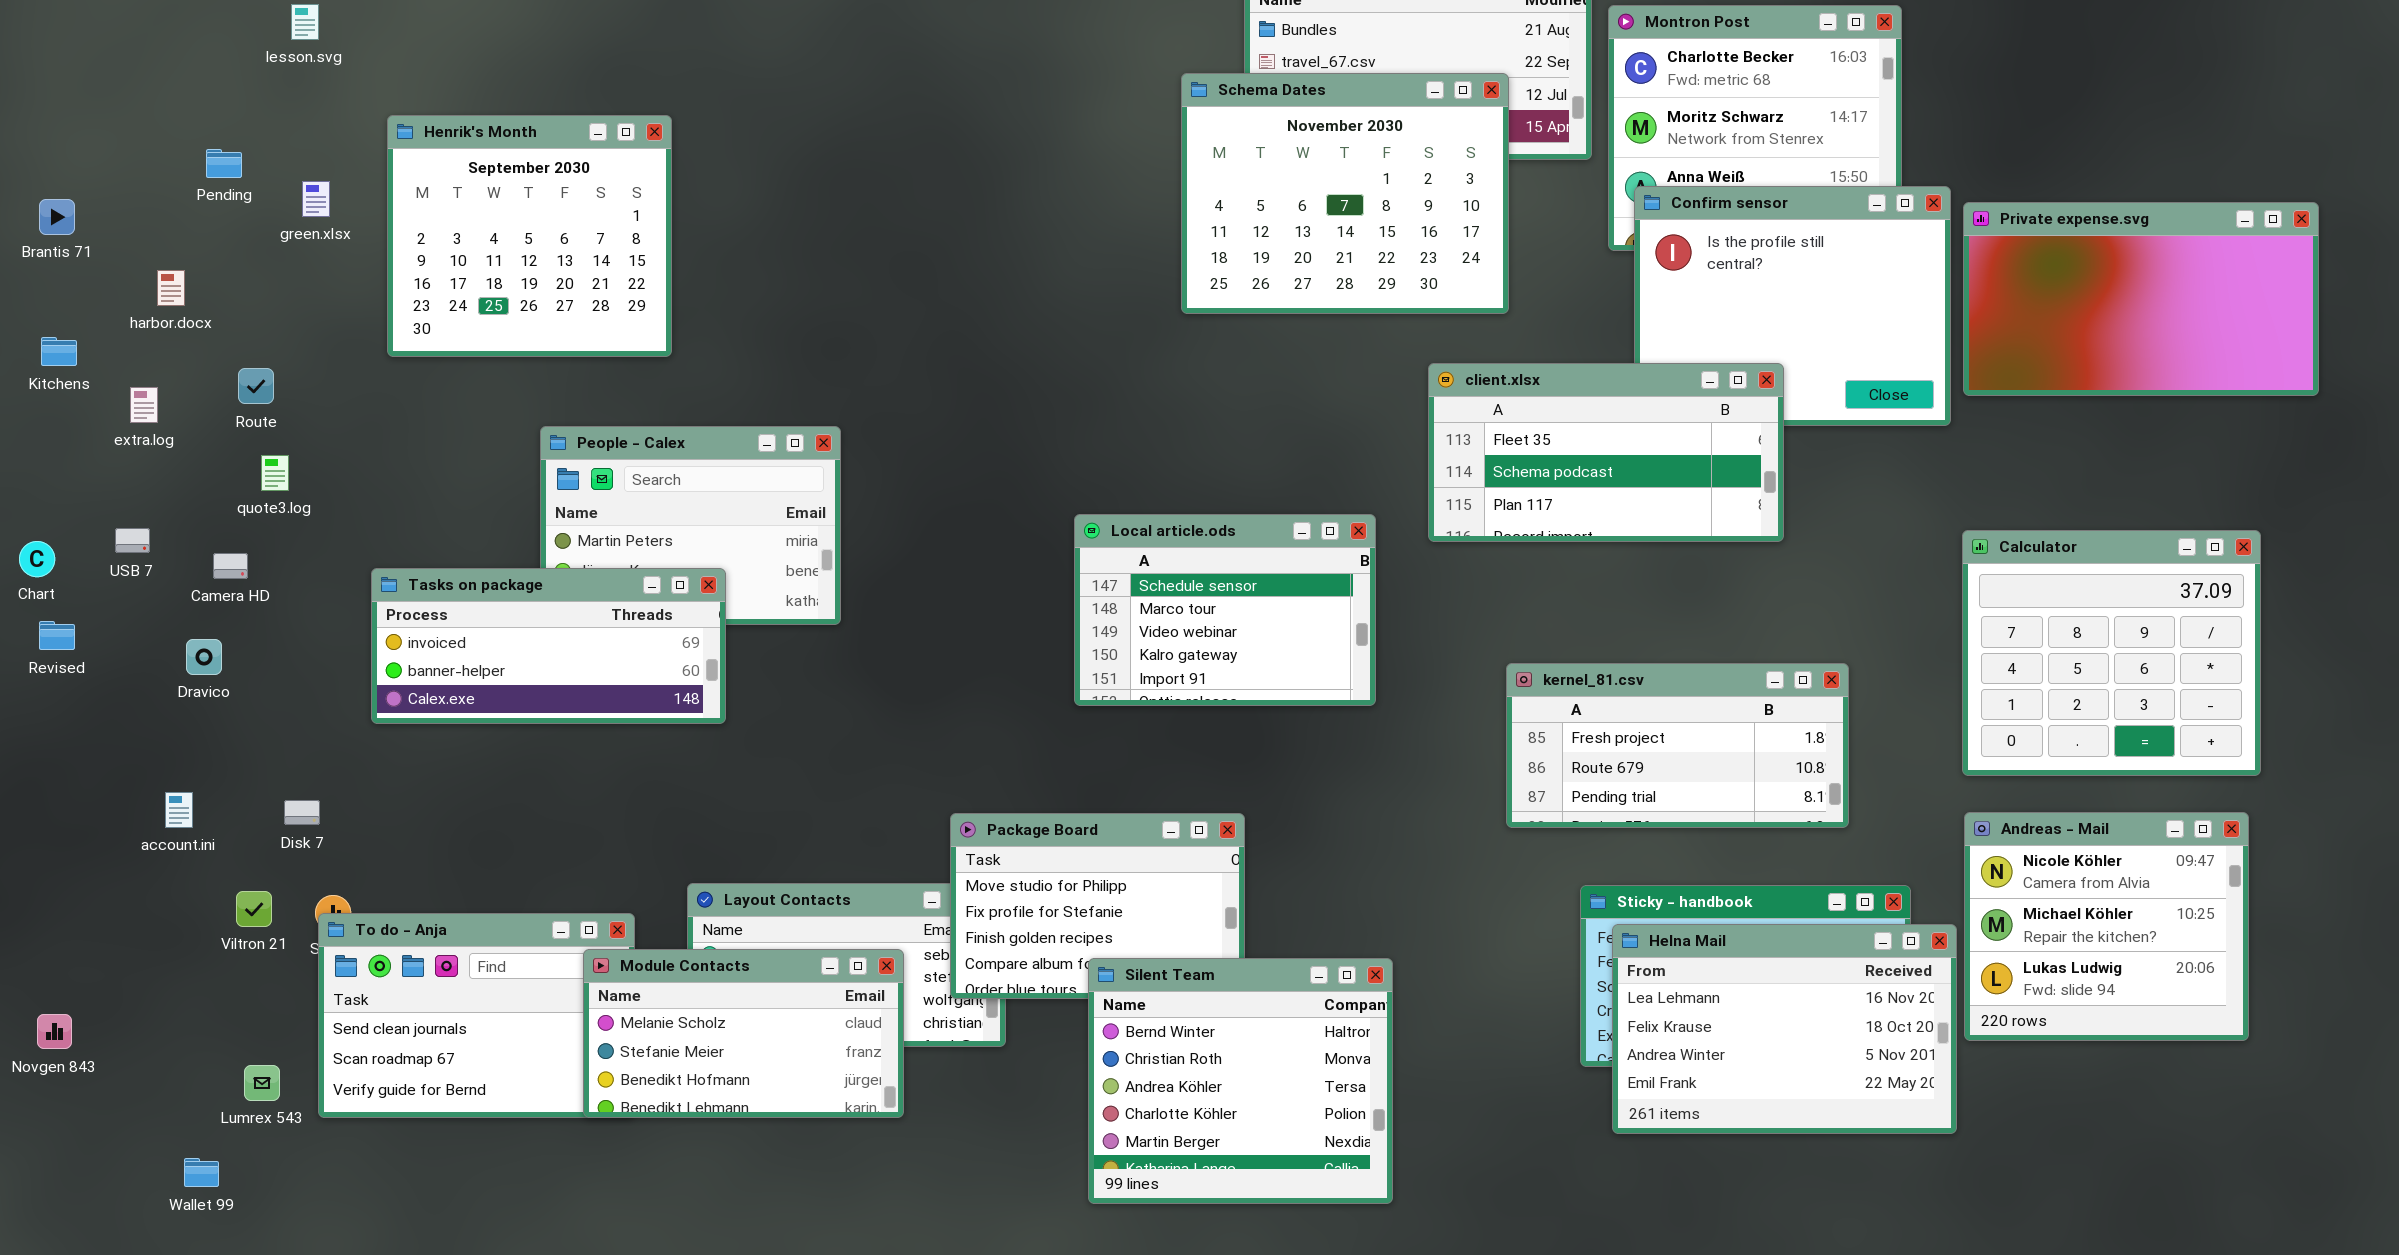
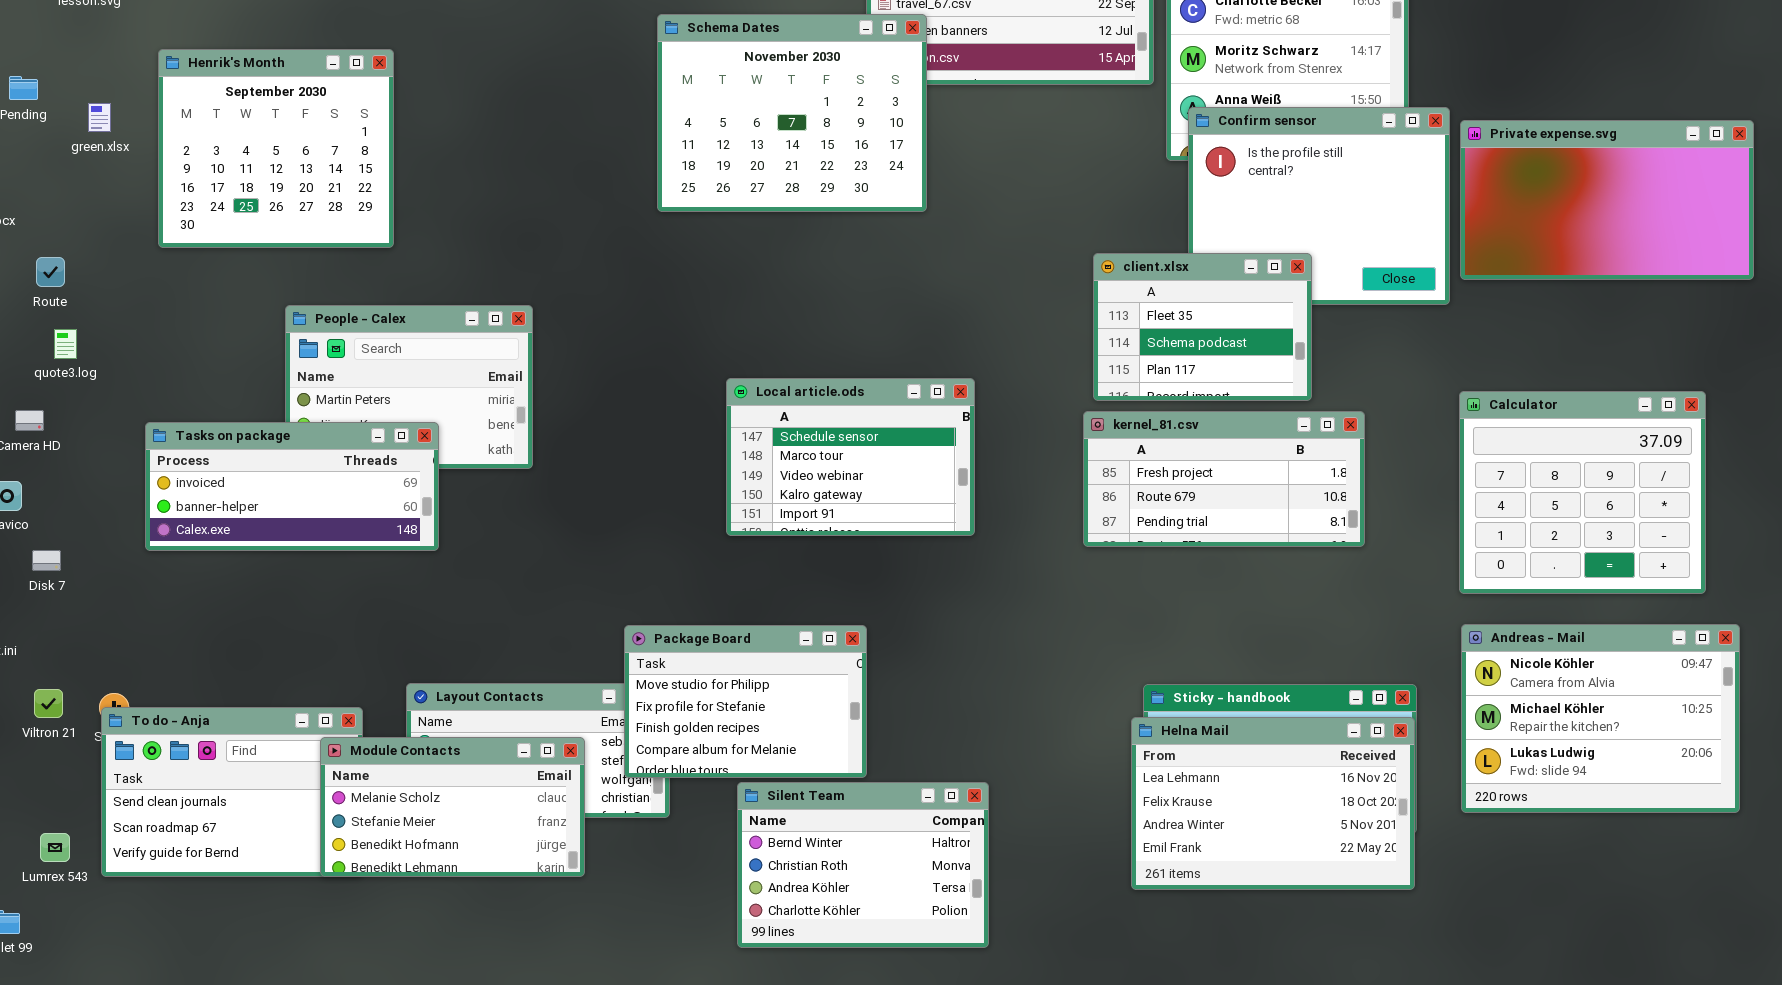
Schema Dates: [1181,73,1509,314] -> [657,14,927,212], moved
client.xlsx: [1428,363,1784,542] -> [1093,253,1312,401], resized
kernel_81.csv: [1506,663,1849,828] -> [1083,411,1365,547], moved
Disk 7: [284,800,320,825] -> [32,550,61,571], moved
Andreas - Mail: [1964,812,2249,1041] -> [1461,624,1740,813], resized
Helna Mail: [1612,924,1957,1134] -> [1131,717,1415,890], moved
Silent Team: [1088,958,1393,1204] -> [737,782,989,948], resized

